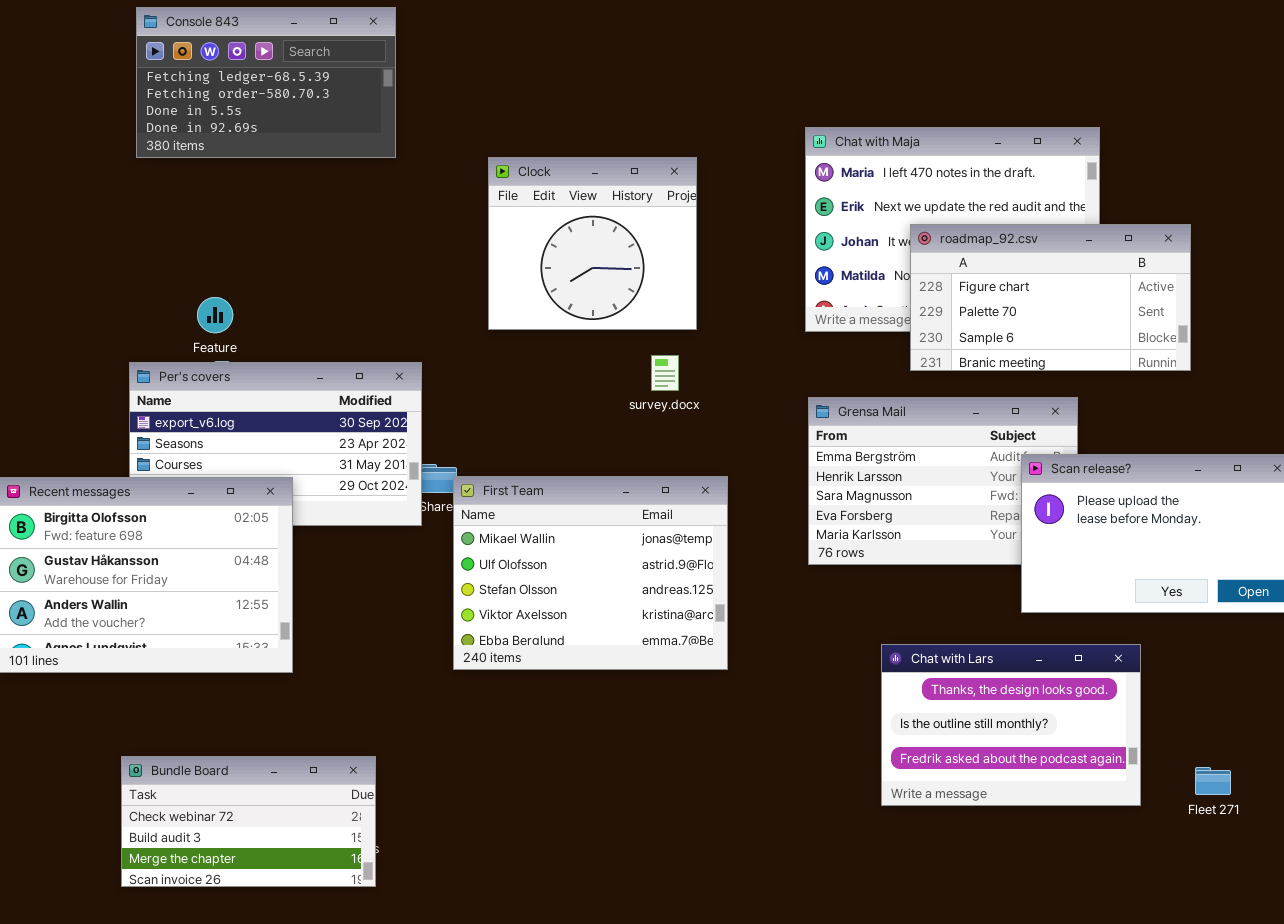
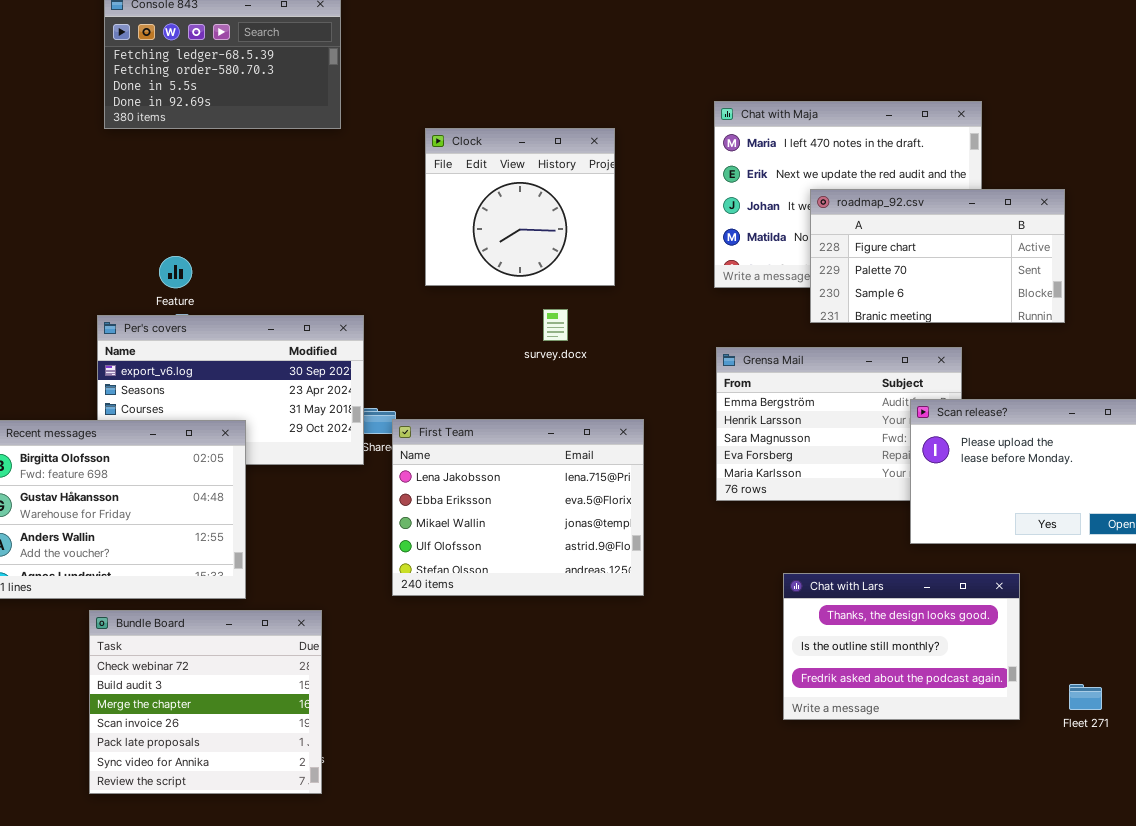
survey.docx: [651,355,679,391] -> [543,309,568,341], moved
First Team: [453,476,728,670] -> [392,419,644,596], scrolled up 2 rows
Bundle Board: [121,756,376,887] -> [89,610,322,794], resized

